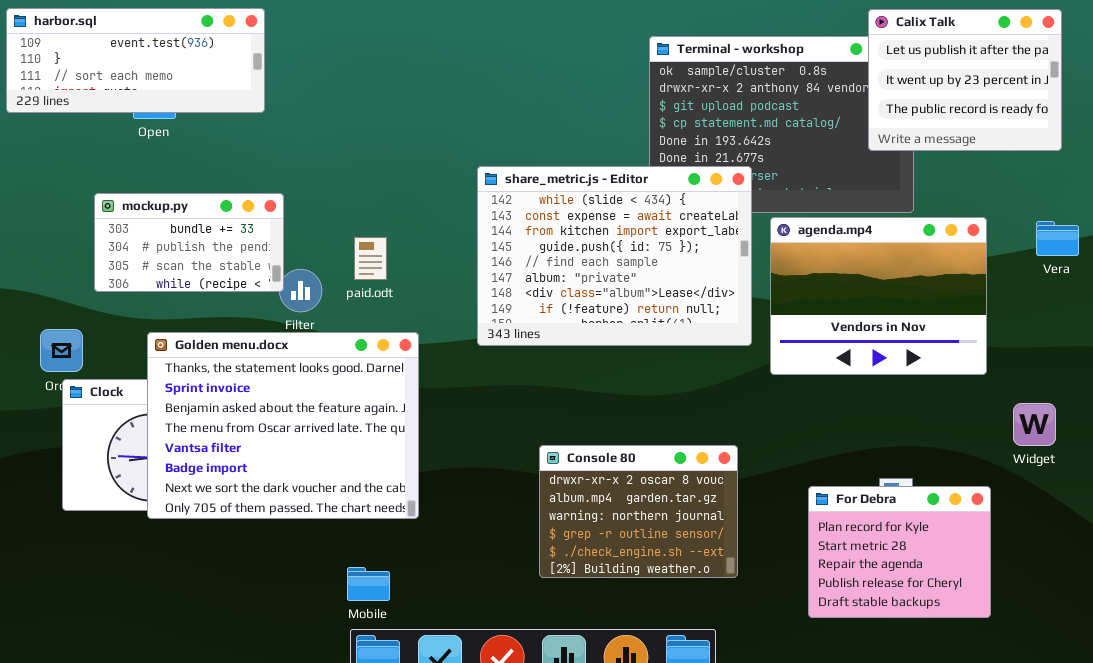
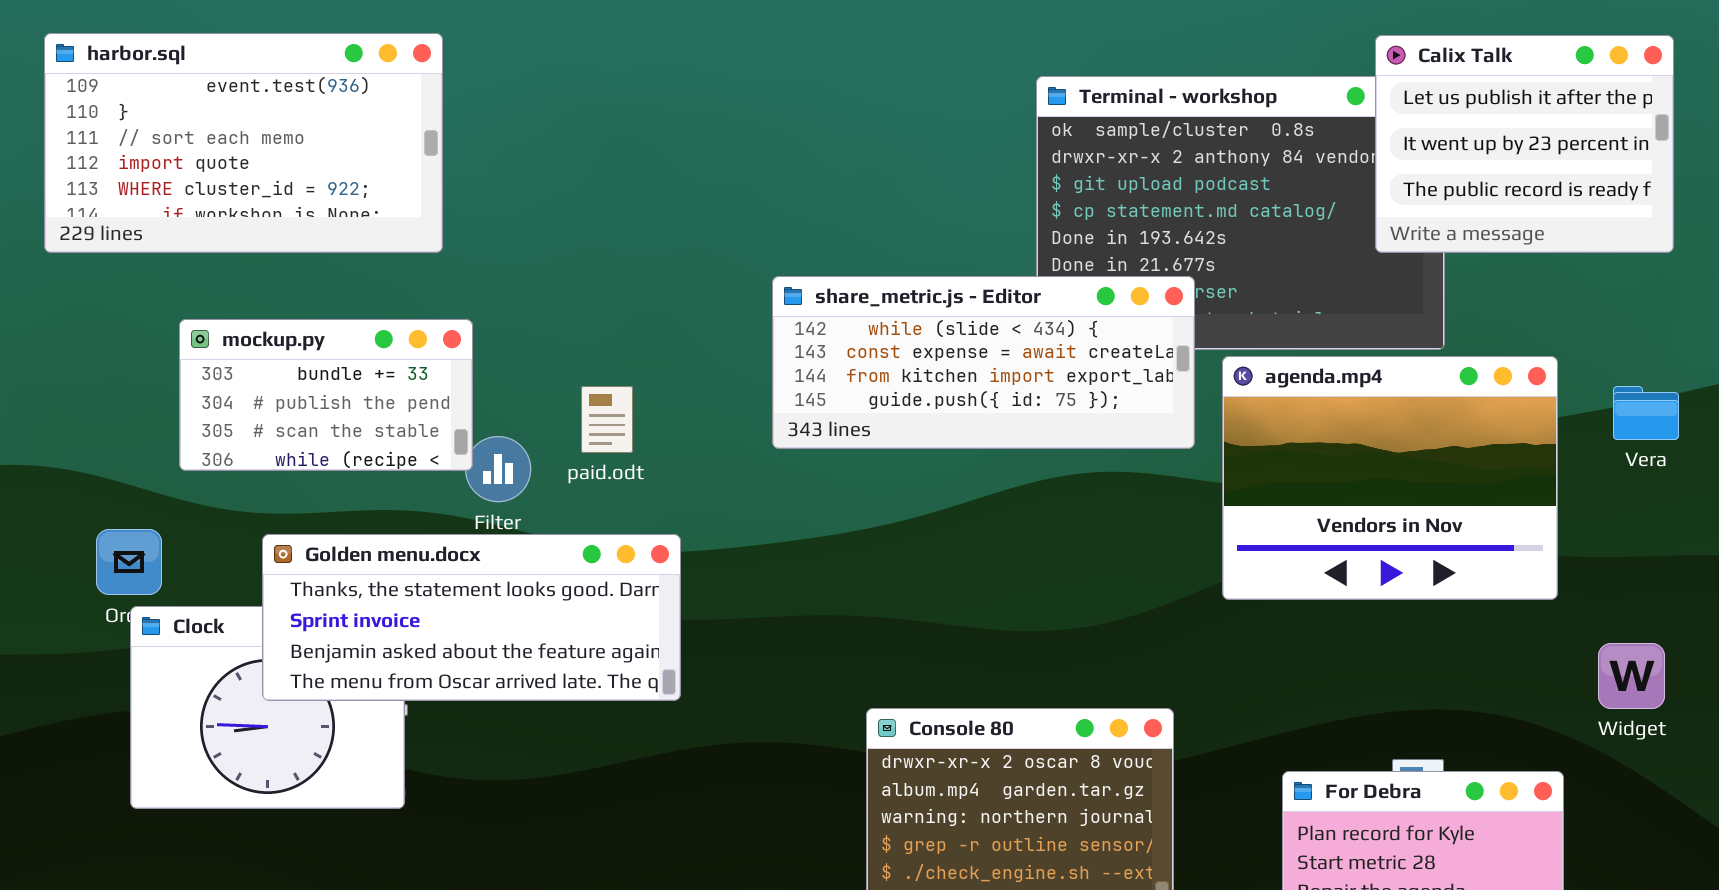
harbor.sql: [6,8,265,113] -> [44,33,443,253], resized
share_metric.js - Editor: [477,166,752,346] -> [772,276,1195,449], resized
Vera: [1036,221,1079,256] -> [1613,386,1679,440], moved
Golden menu.docx: [147,332,419,519] -> [262,534,681,701], resized

